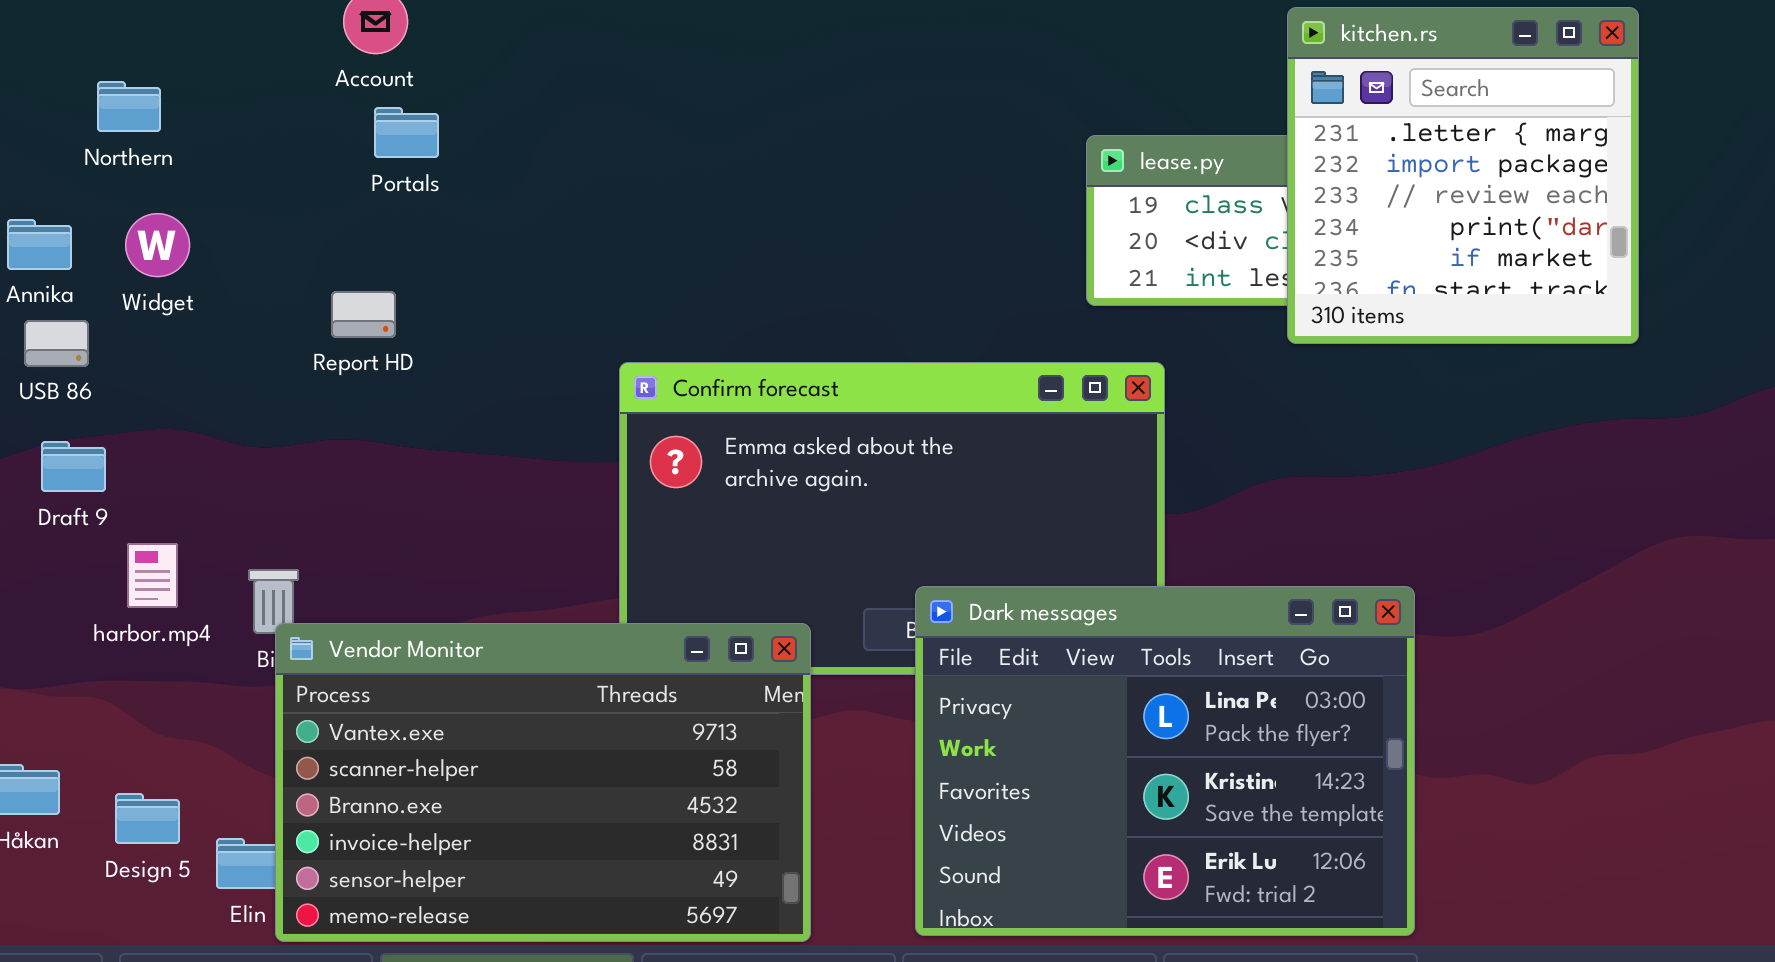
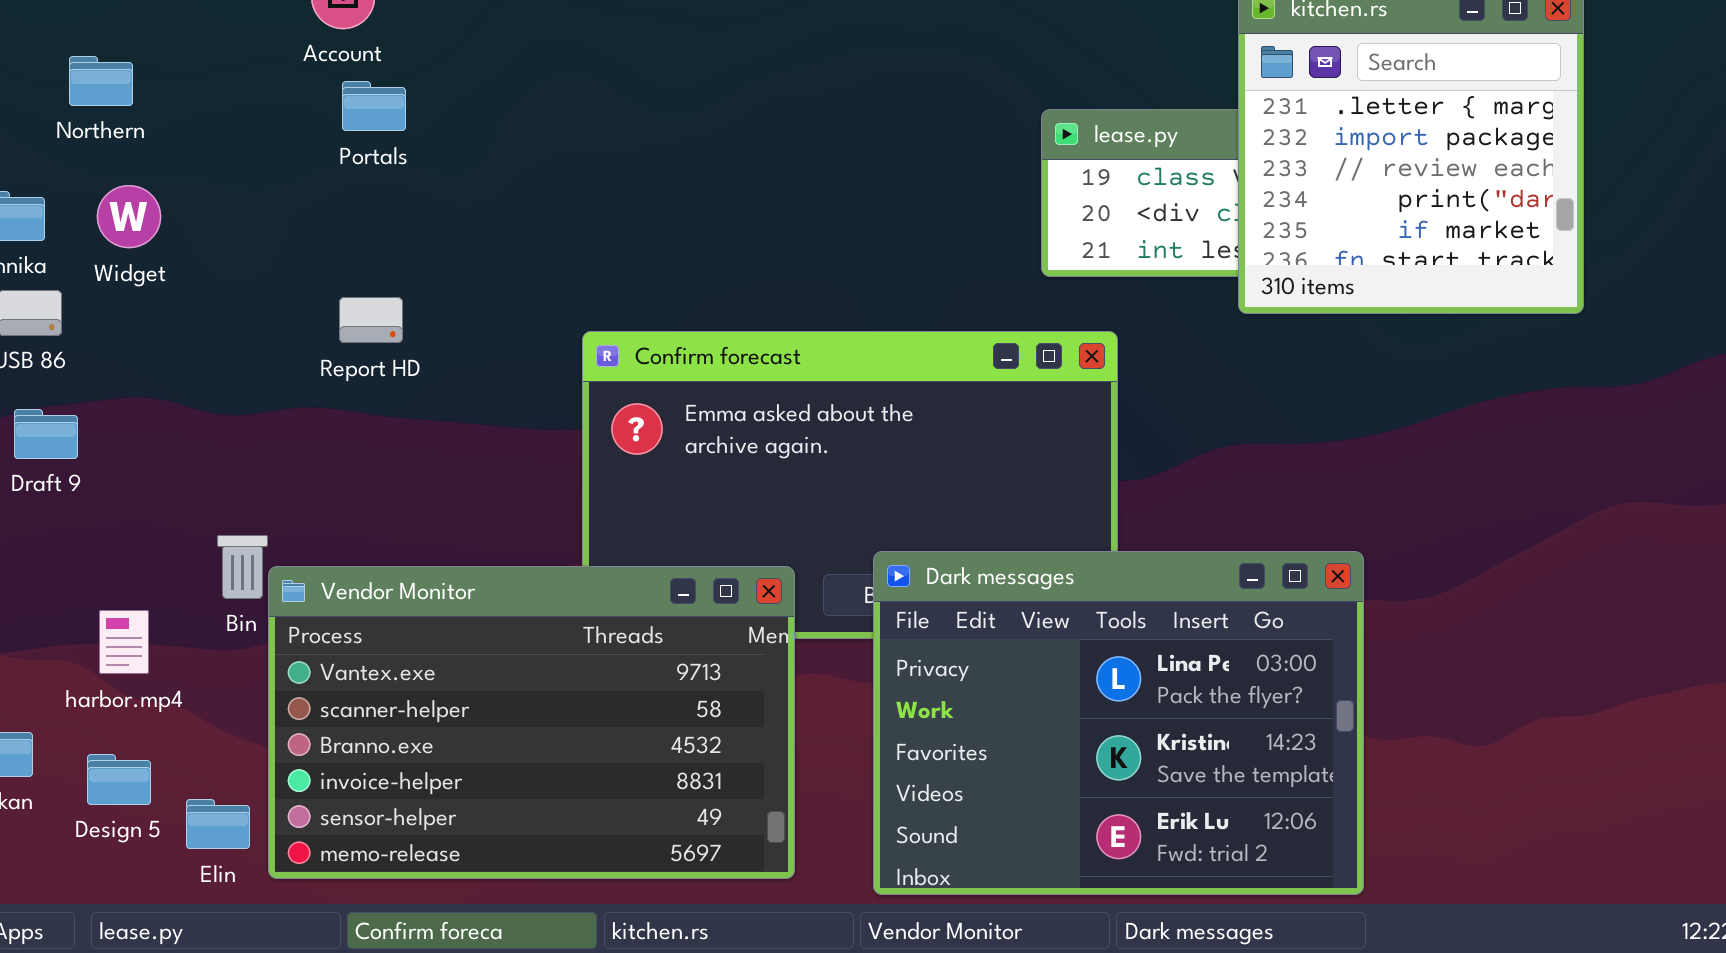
Report HD: [331,291,396,338] -> [339,297,403,343], moved
harbor.mp4: [127,543,178,608] -> [99,610,149,674], moved
Vendor Monitor: [275,623,811,942] -> [268,566,795,879], moved

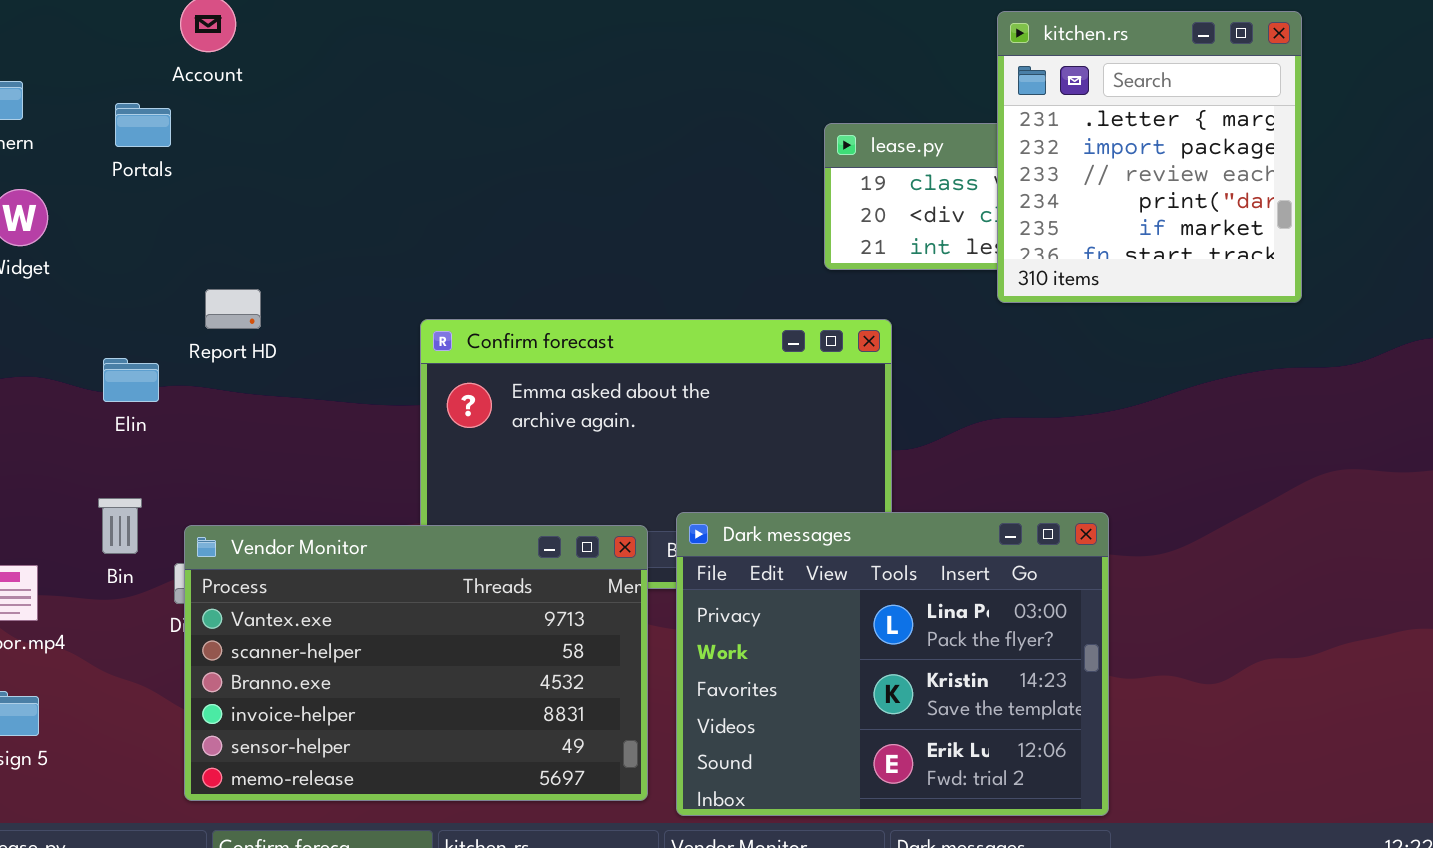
Portals: [342,81,406,131] -> [115,103,171,147], moved
Vendor Monitor: [268,566,795,879] -> [184,525,648,801], moved
Elin: [186,799,250,849] -> [103,358,159,402], moved

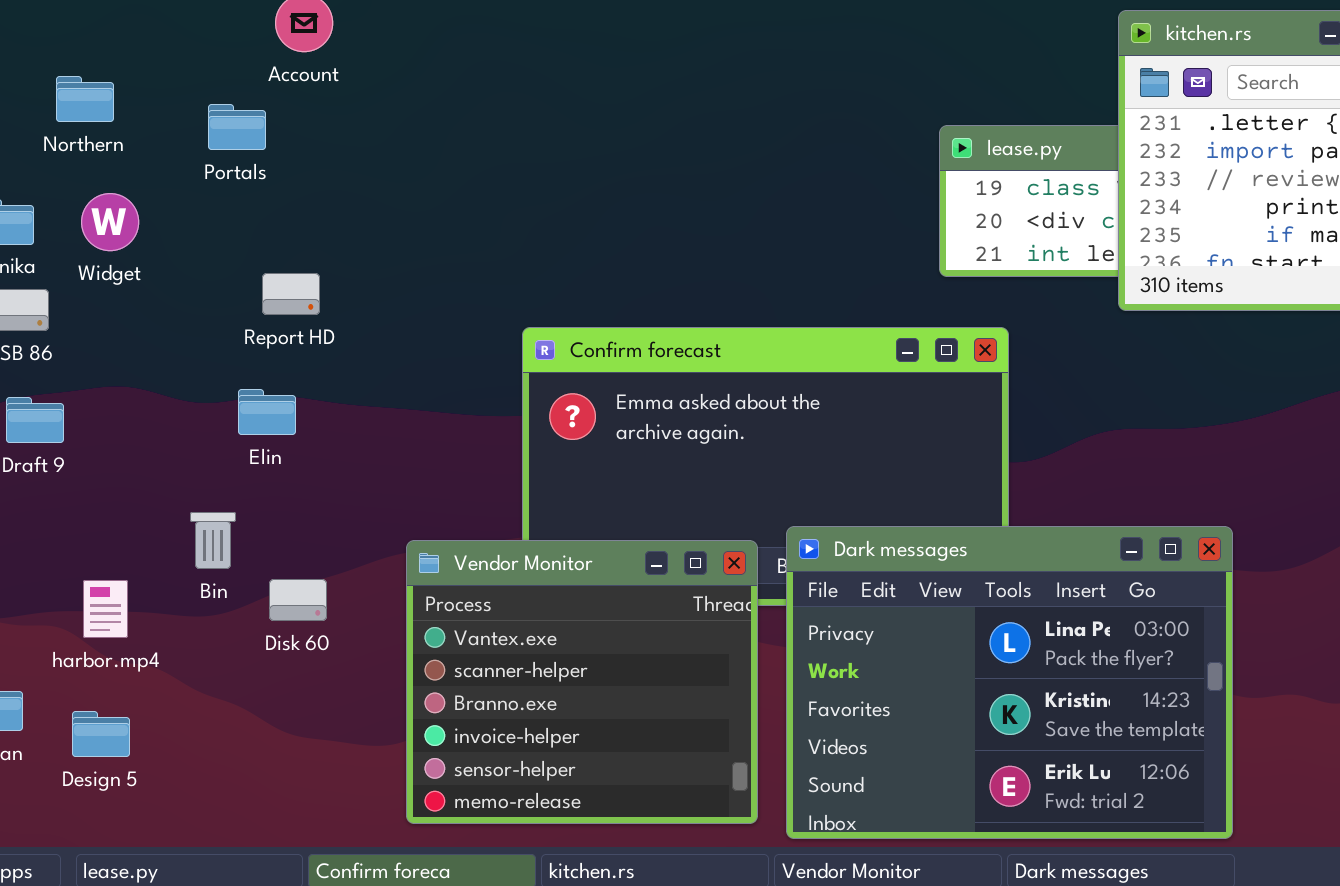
Report HD: [205,289,261,329] -> [262,273,320,315], moved
Elin: [103,358,159,402] -> [238,389,296,435], moved
Vendor Monitor: [184,525,648,801] -> [406,540,758,824], resized

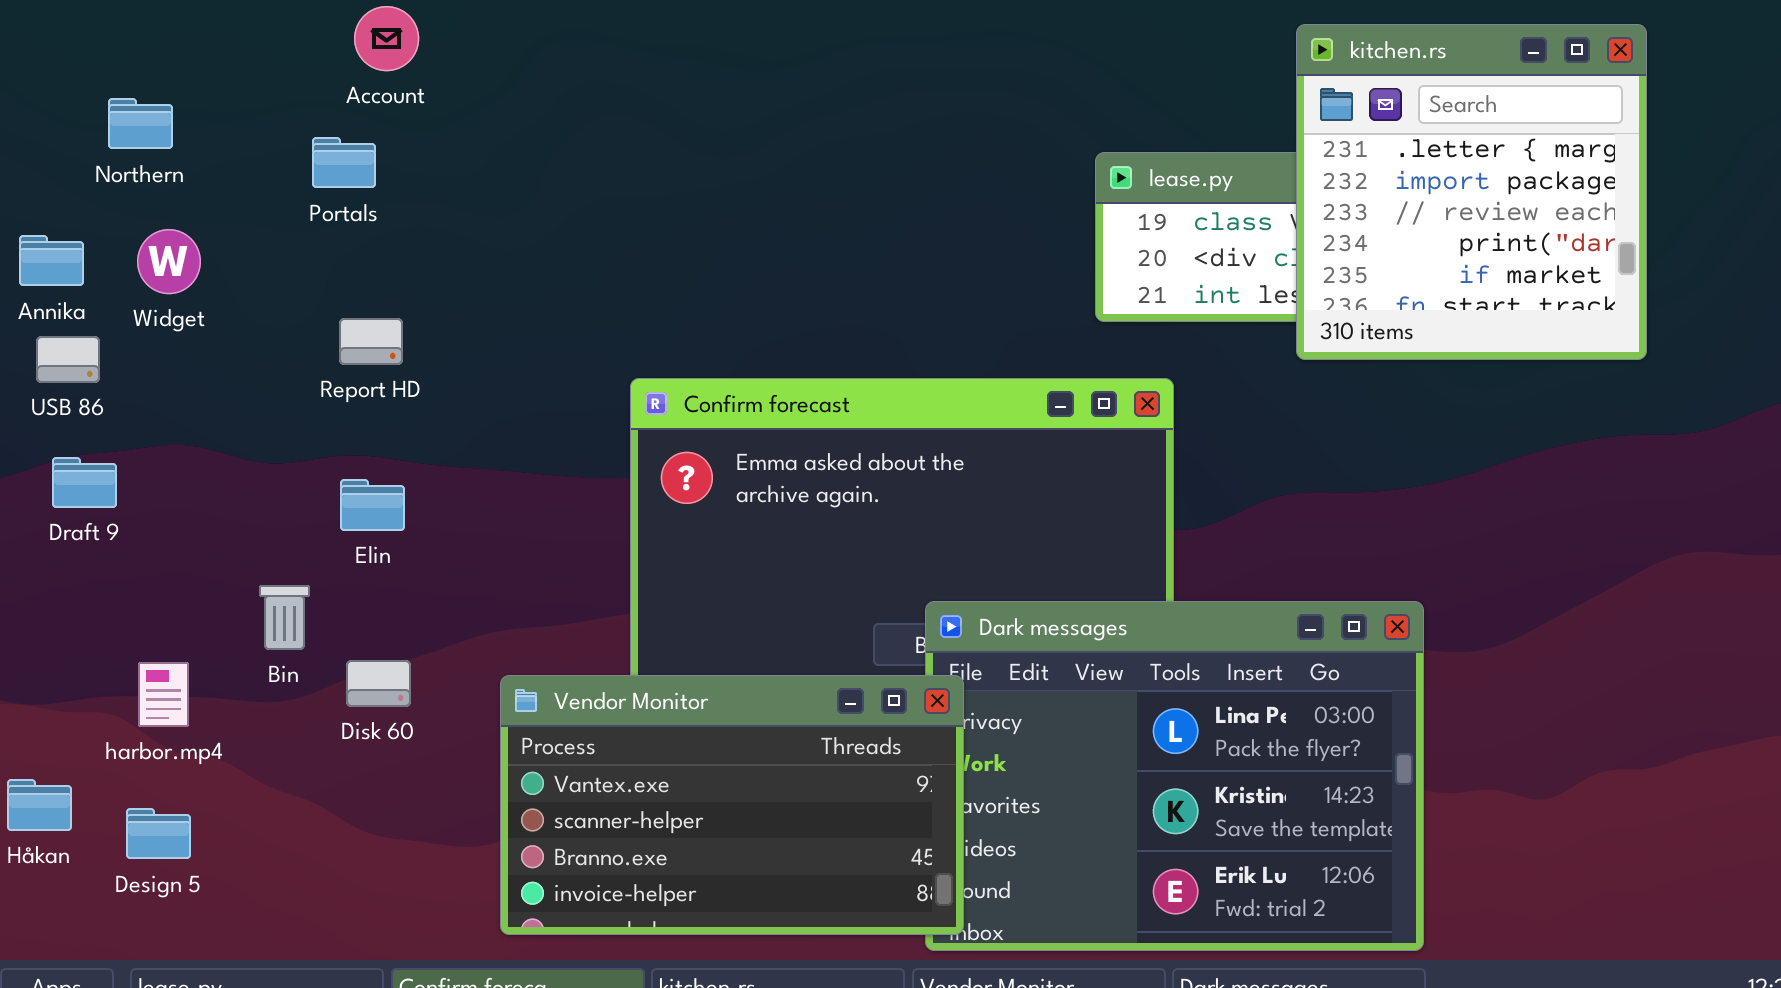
Portals: [208,104,266,150] -> [312,137,376,188], moved
Elin: [238,389,296,435] -> [340,479,405,531], moved
Vendor Monitor: [406,540,758,824] -> [500,675,964,935], resized

